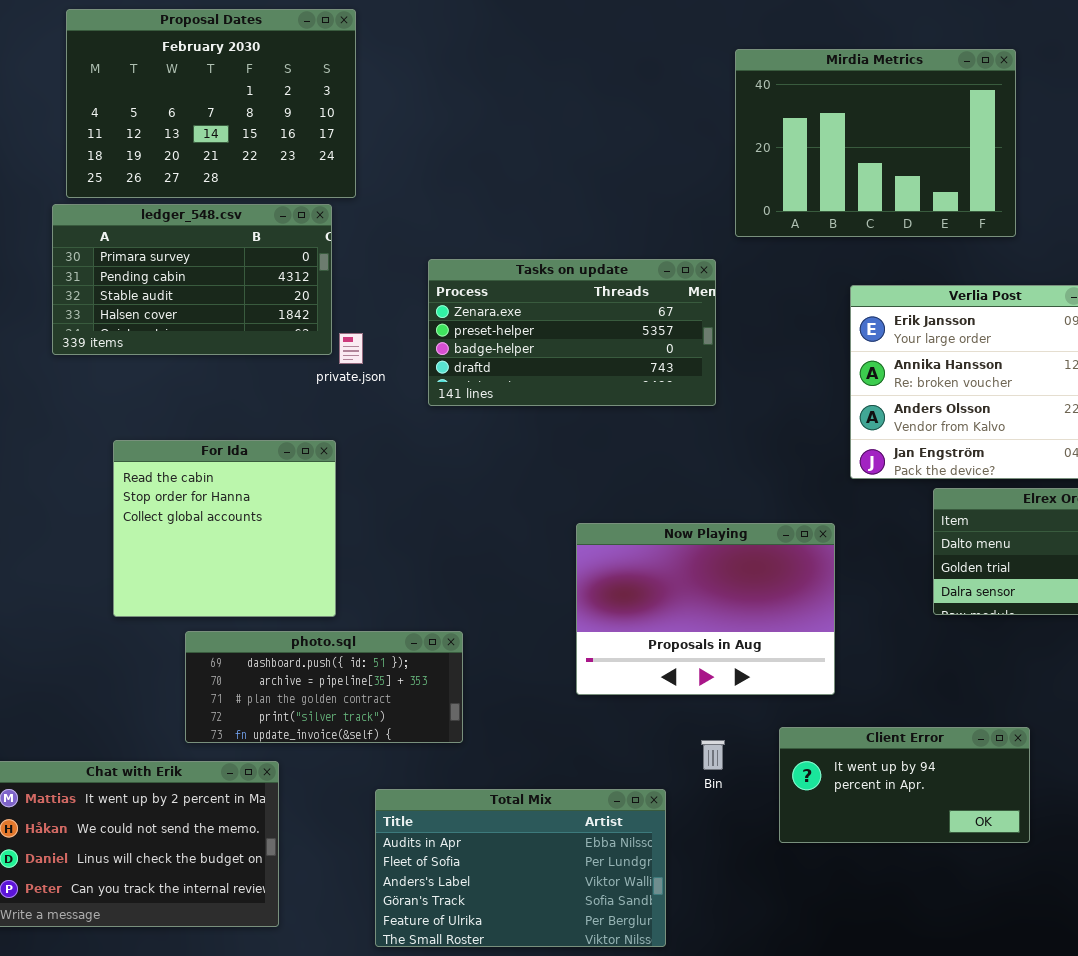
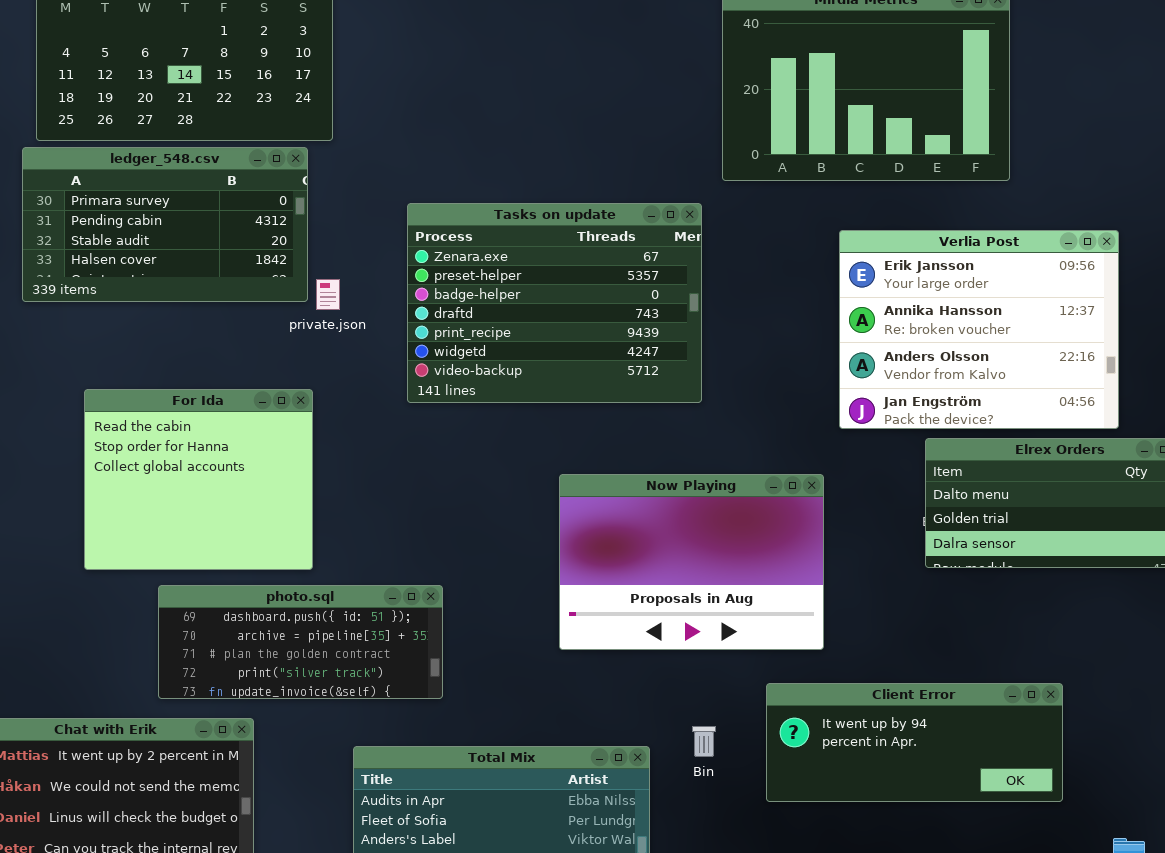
Tasks on update: [428,259,716,406] -> [407,203,702,403], resized
Client Error: [779,727,1030,843] -> [766,683,1063,802], resized
Bin: [701,740,725,770] -> [692,726,716,757], moved

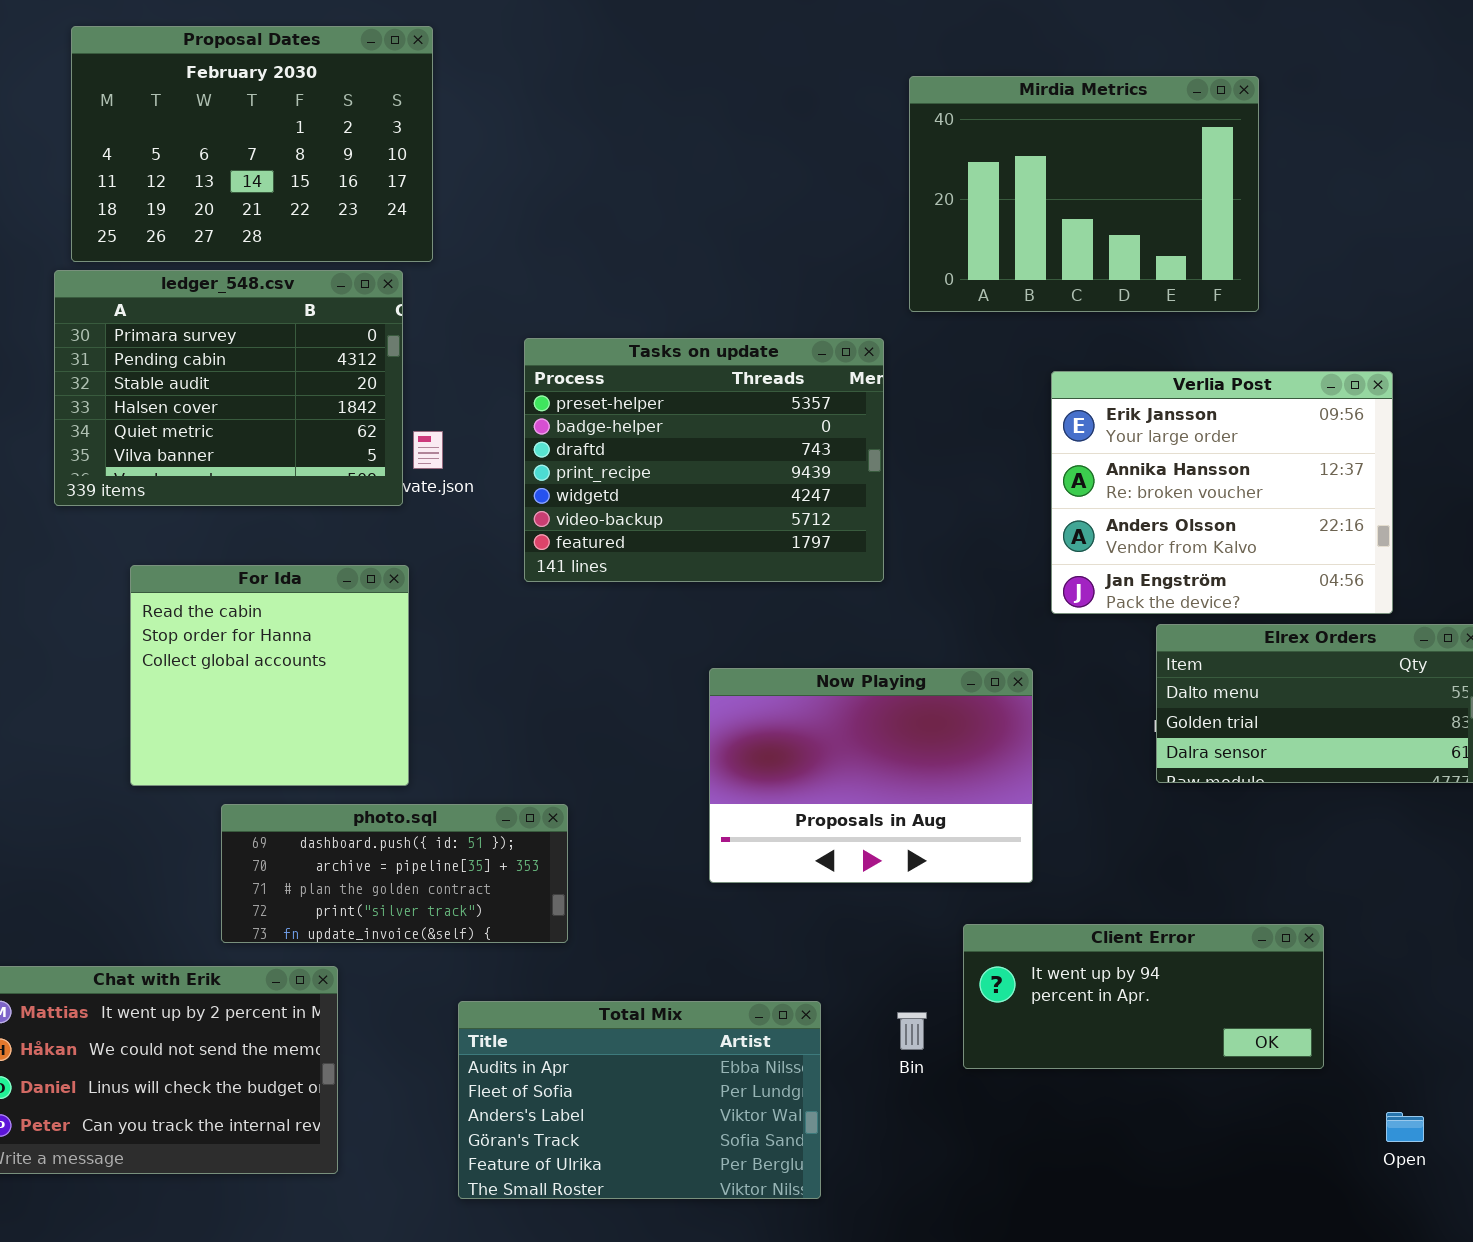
ledger_548.csv: [22,147,308,302] -> [54,270,403,506], resized
Tasks on update: [407,203,702,403] -> [524,338,884,582], scrolled down 1 row
Bin: [692,726,716,757] -> [897,1012,927,1050], moved

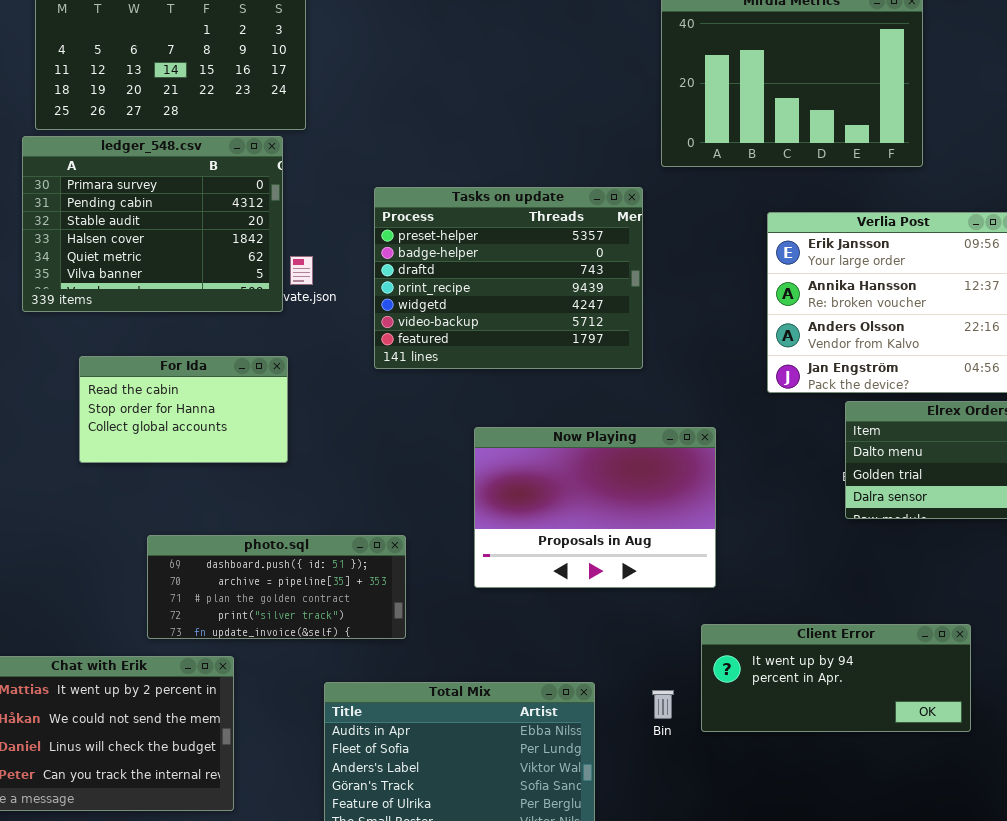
For Ida: [130,565,409,786] -> [79,356,288,463], resized
Now Playing: [709,668,1033,883] -> [474,427,716,588], moved

